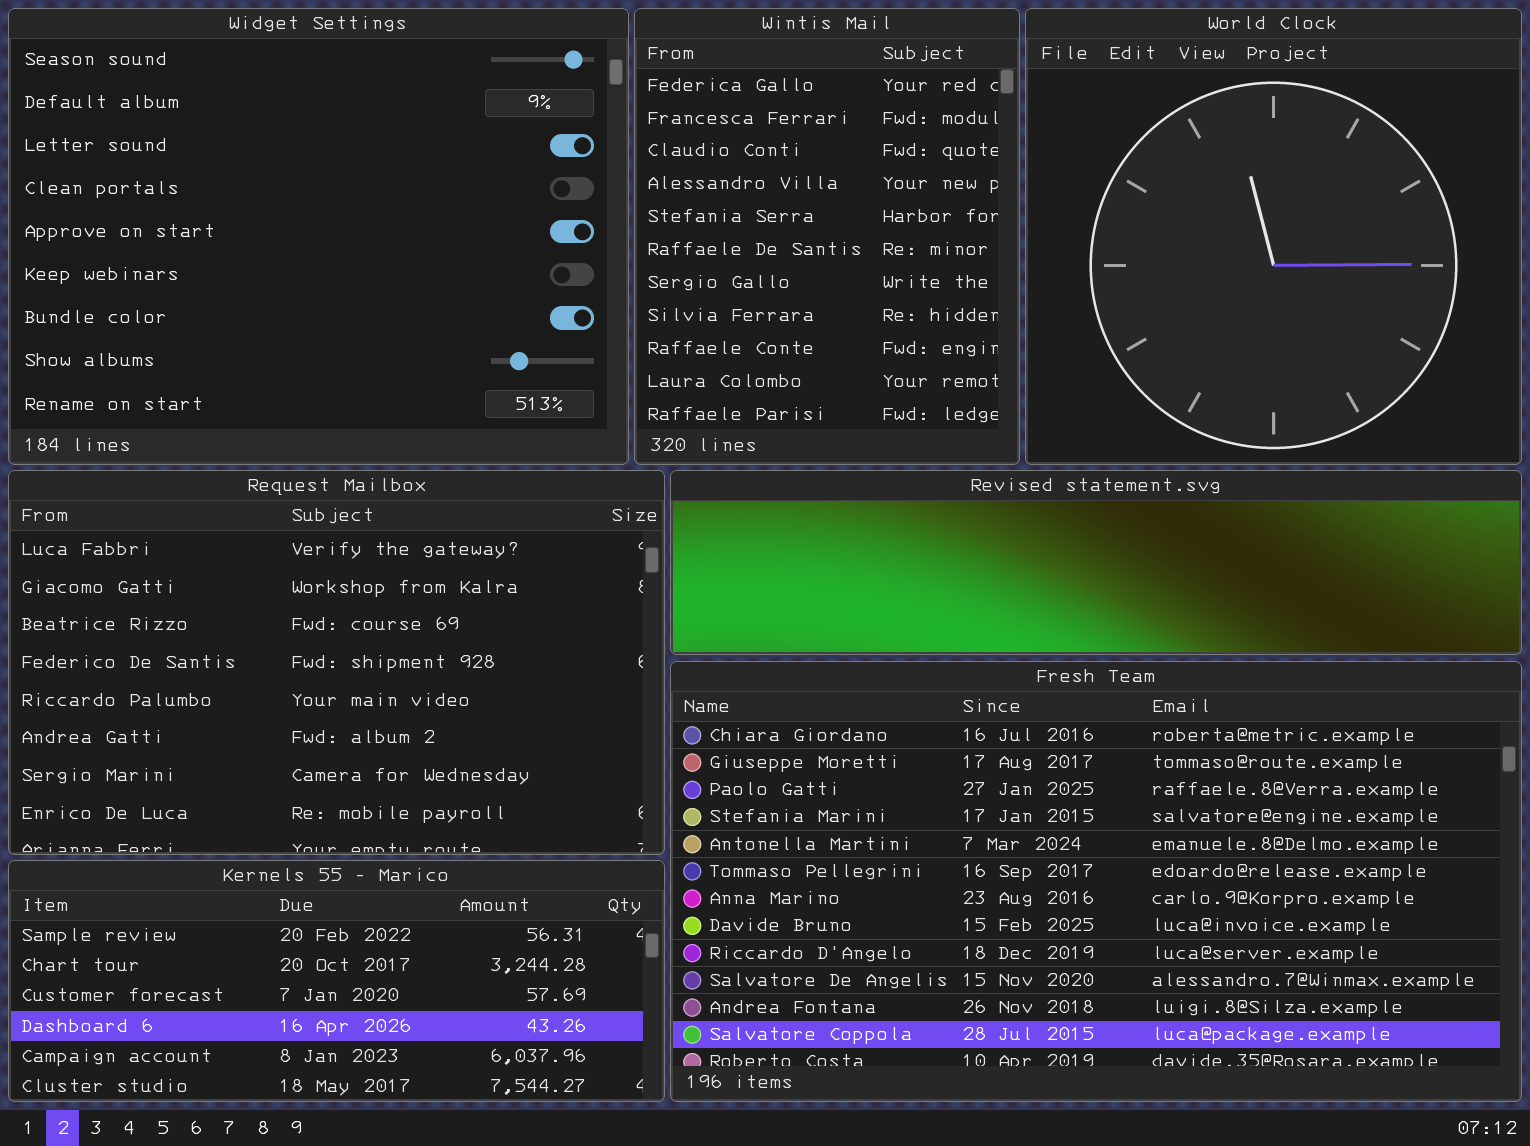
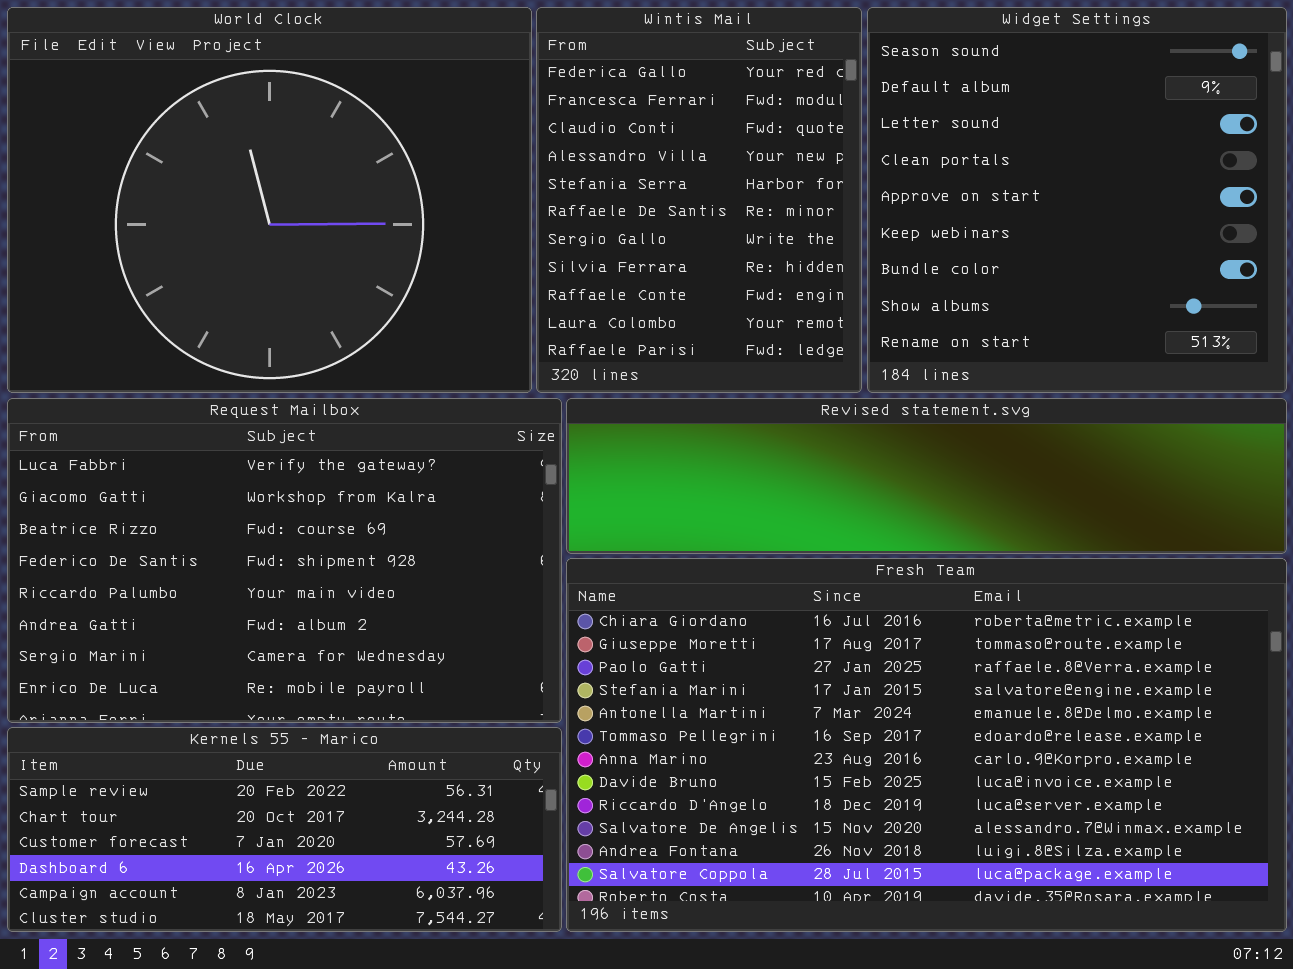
Widget Settings: [8,8,629,465] -> [867,7,1287,393], moved, resized
World Clock: [1025,8,1522,465] -> [7,7,532,393], moved, resized

